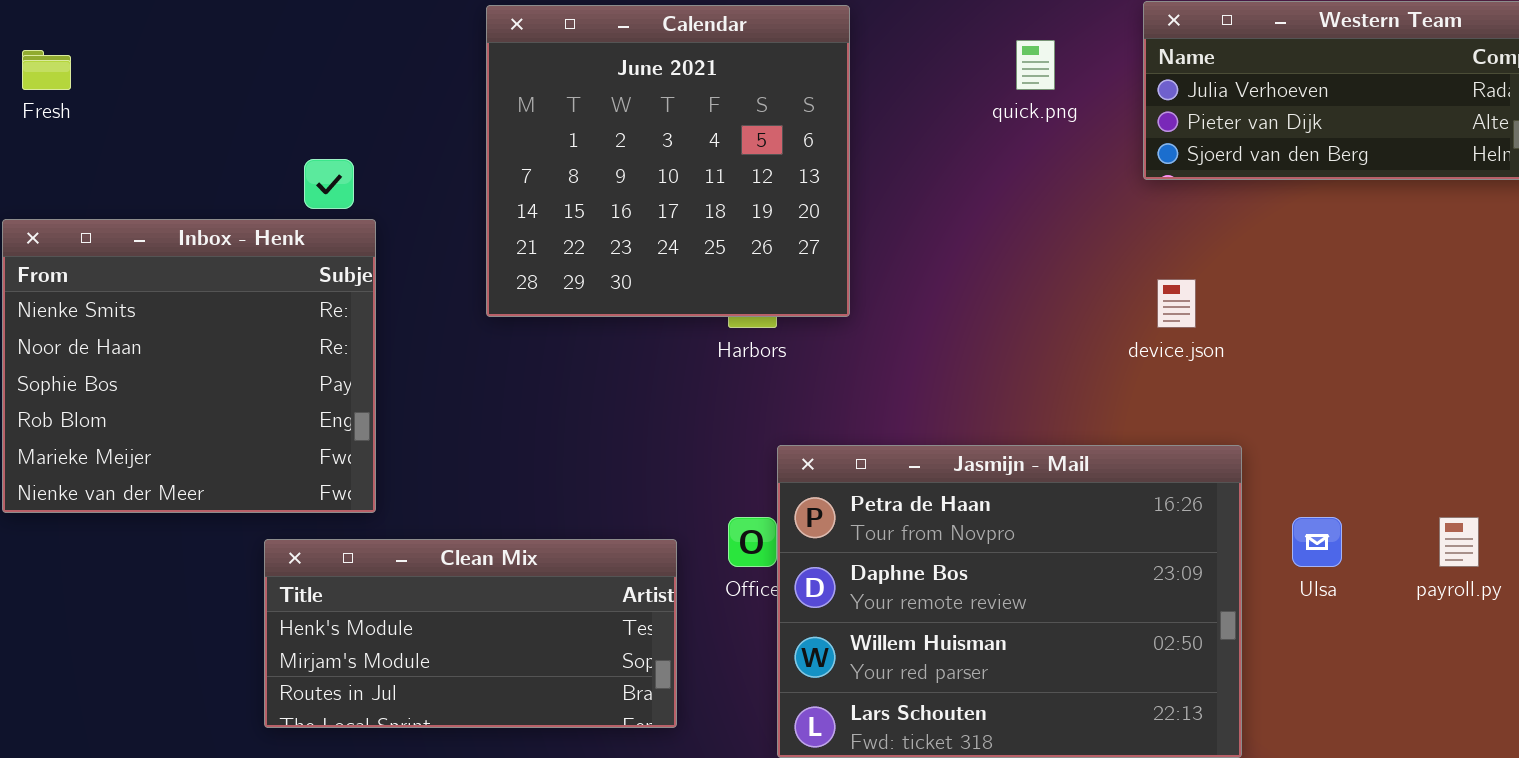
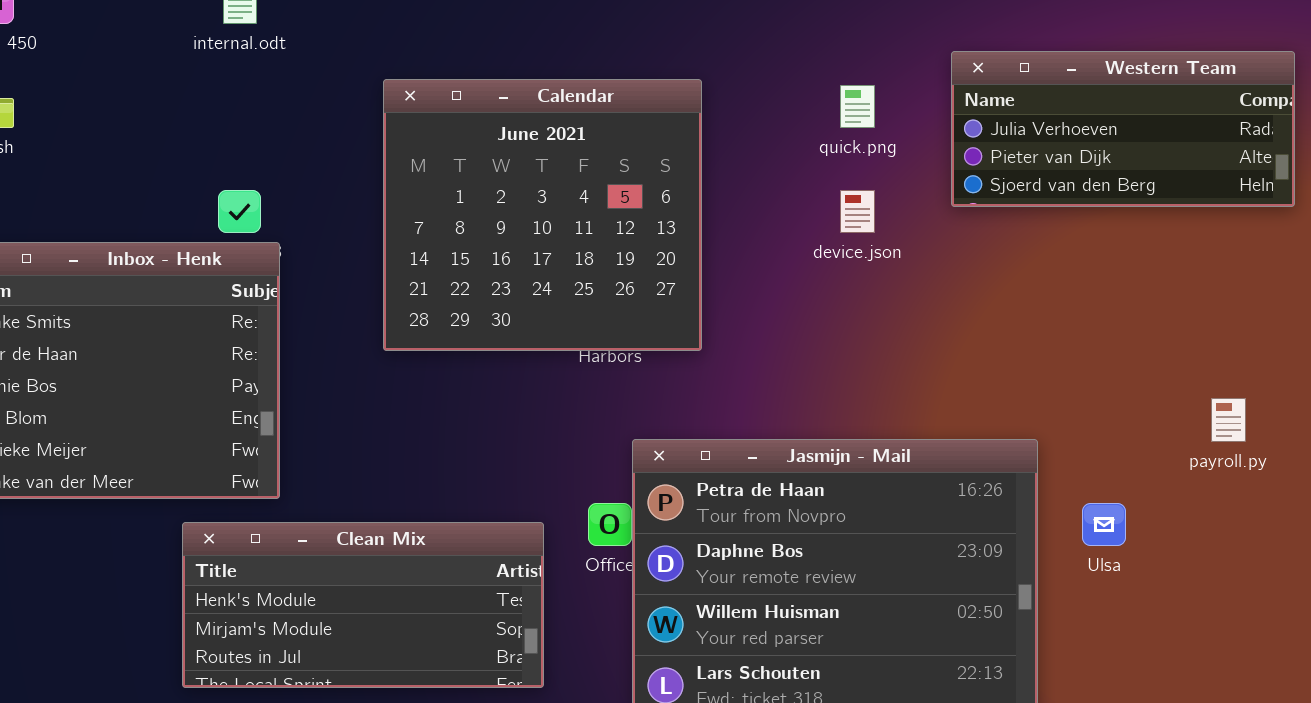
Calendar: [486,5,850,317] -> [383,79,702,351], moved
device.json: [1157,279,1196,328] -> [840,190,875,233], moved
payroll.py: [1439,517,1479,567] -> [1211,398,1246,442], moved

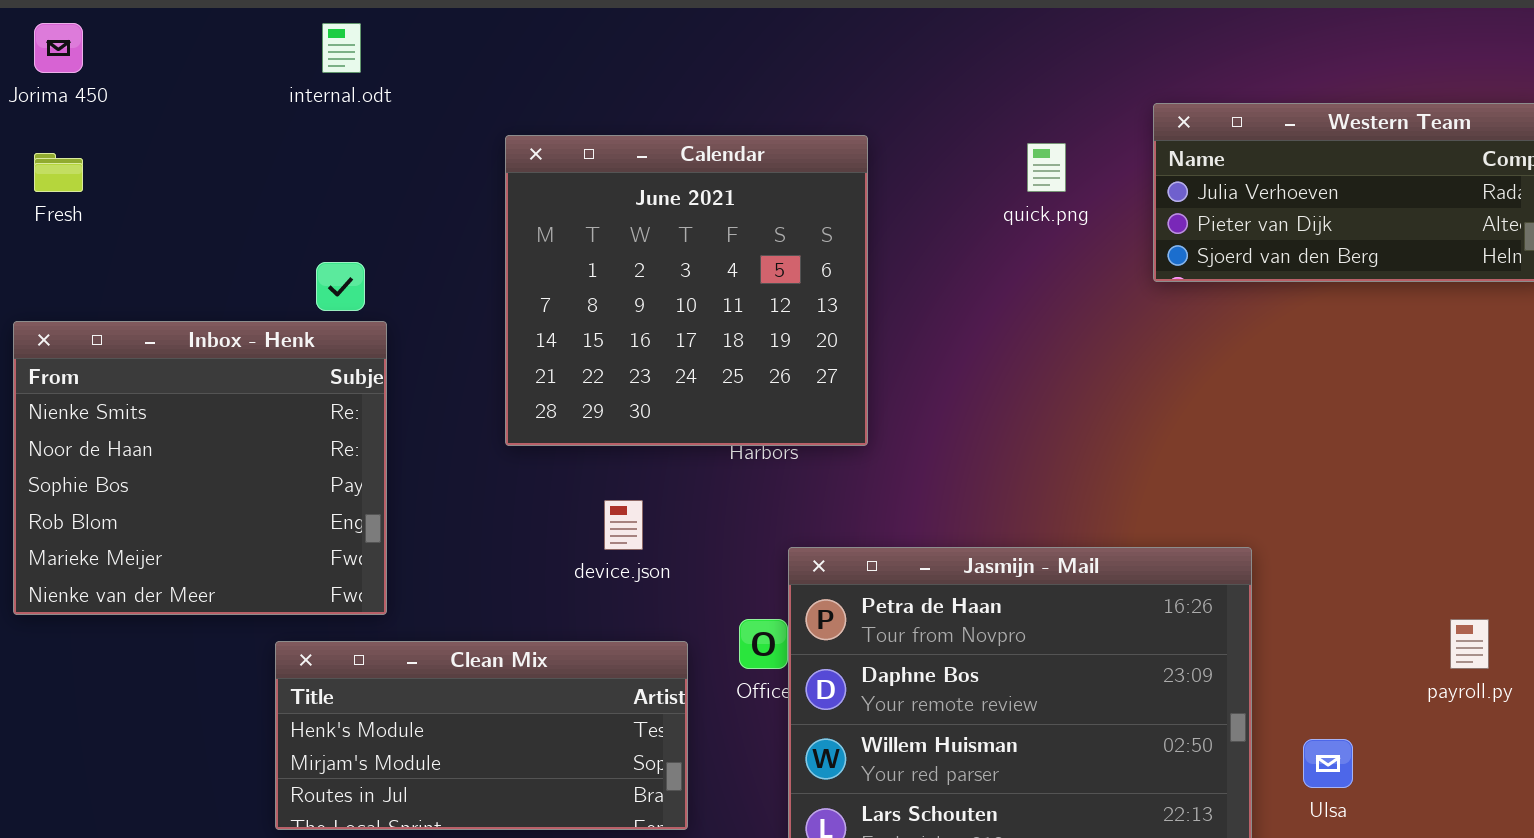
device.json: [840,190,875,233] -> [604,500,643,550], moved
payroll.py: [1211,398,1246,442] -> [1450,619,1489,669], moved
Ulsa: [1082,503,1126,546] -> [1303,739,1353,788], moved

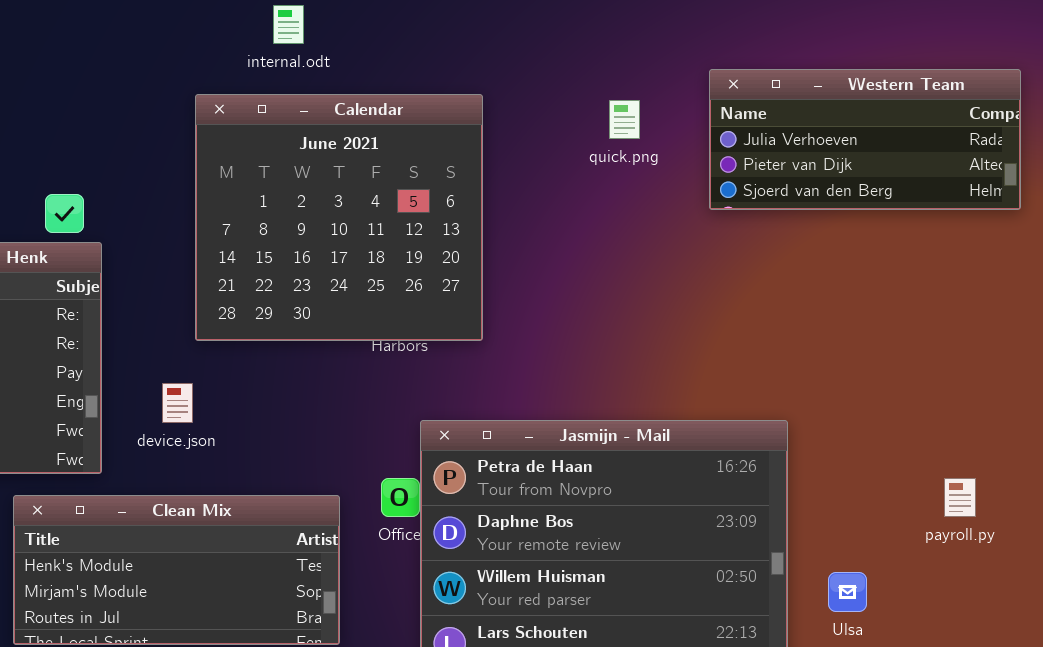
internal.odt: [322,23,361,73] -> [273,5,304,44], moved
device.json: [604,500,643,550] -> [162,383,193,423], moved

